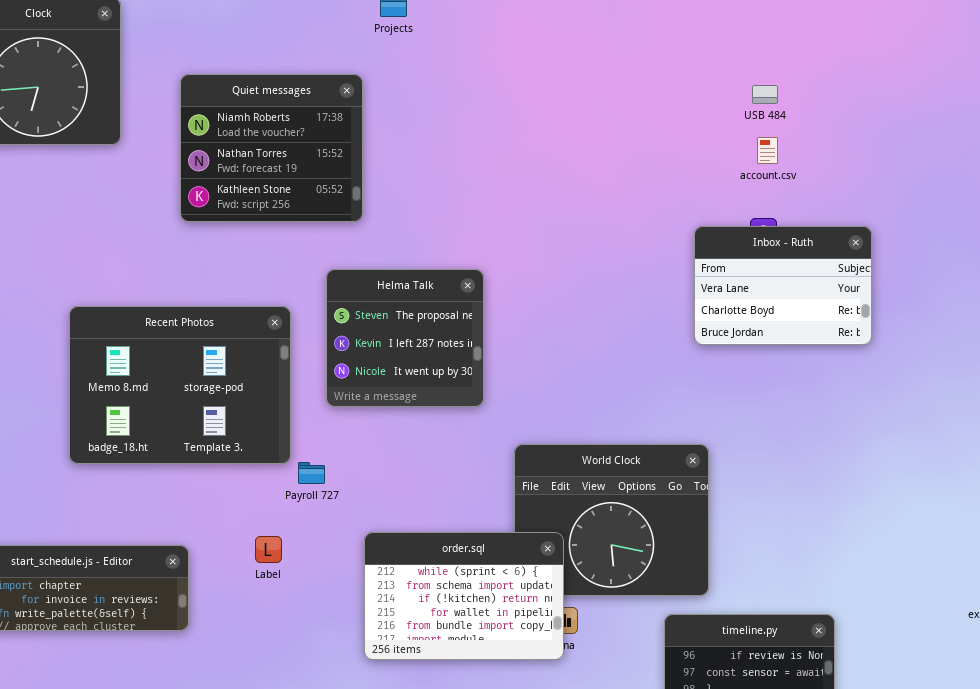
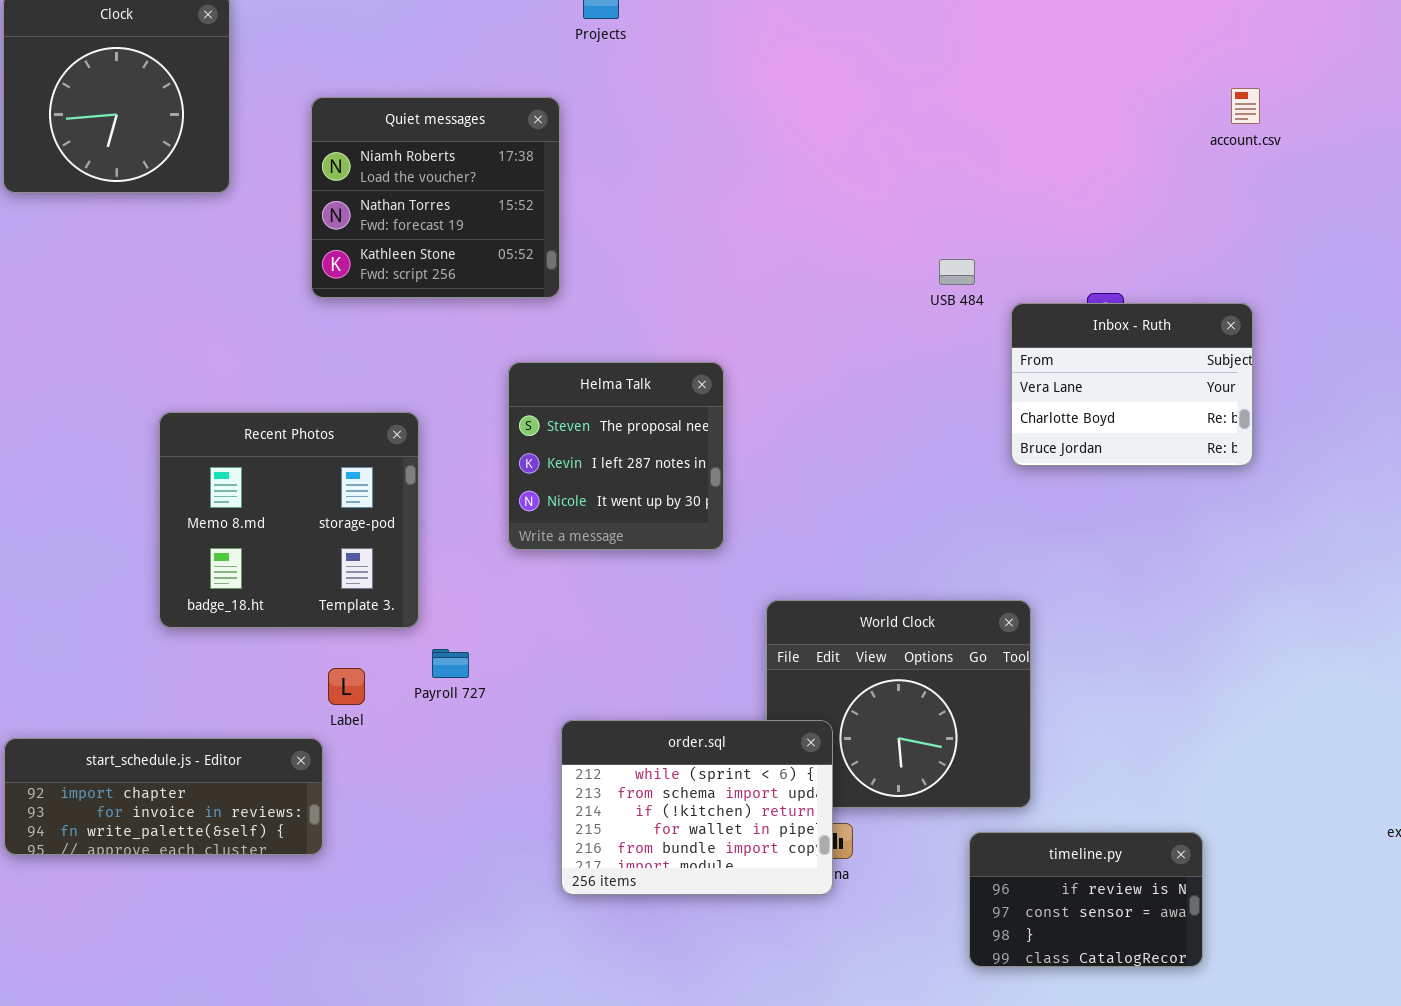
USB 484: [752,85,778,104] -> [939,259,975,285], moved
account.csv: [757,137,778,164] -> [1231,88,1260,124], moved
Recent Photos: [69,306,291,464] -> [159,412,419,628], resized
Payroll 727: [298,462,325,484] -> [432,649,469,678], moved
Label: [255,536,282,563] -> [328,668,365,705], moved

